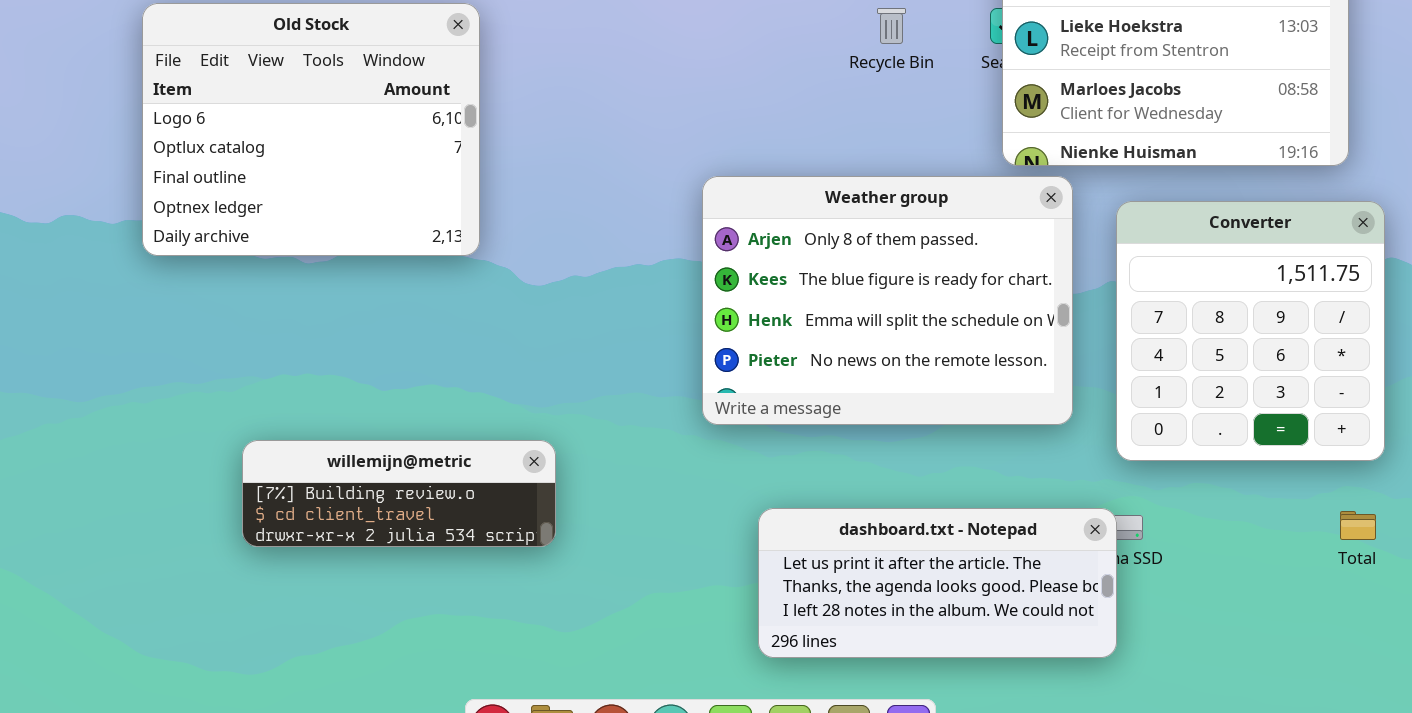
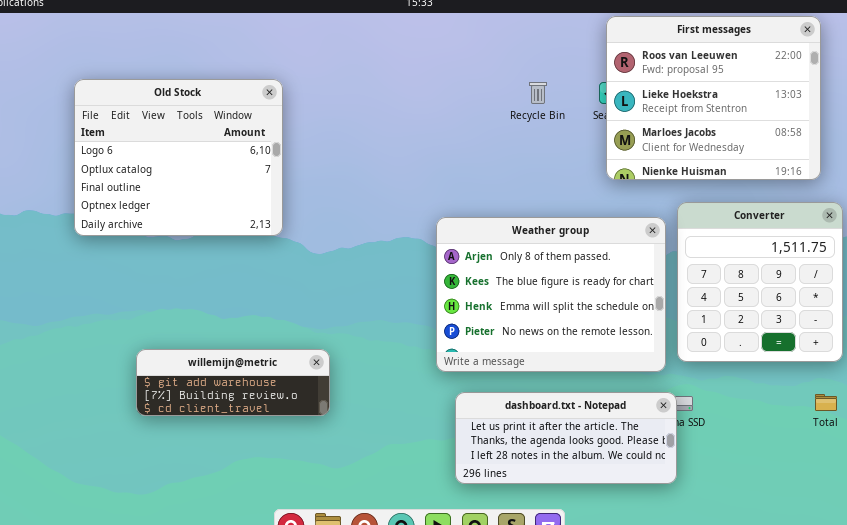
Weather group: [702,176,1073,425] -> [436,217,666,372], moved
willemijn@metric: [242,440,556,547] -> [136,349,330,416], scrolled up 1 row

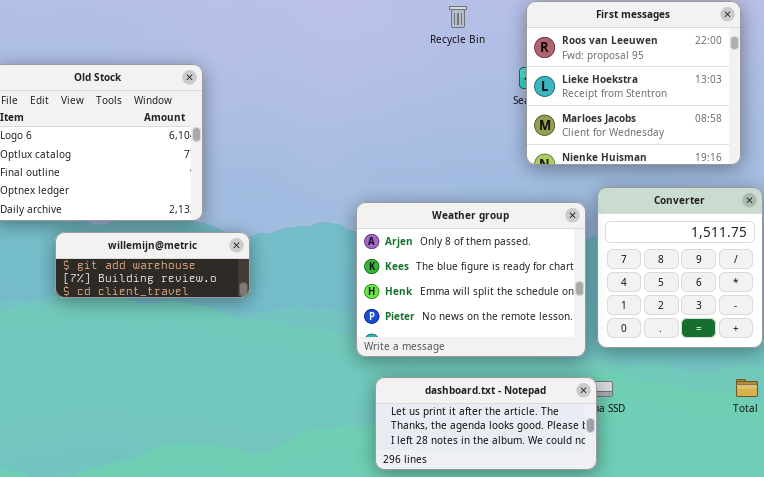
Recycle Bin: [529,82,547,104] -> [449,6,467,28], moved
willemijn@metric: [136,349,330,416] -> [55,232,250,298], moved

